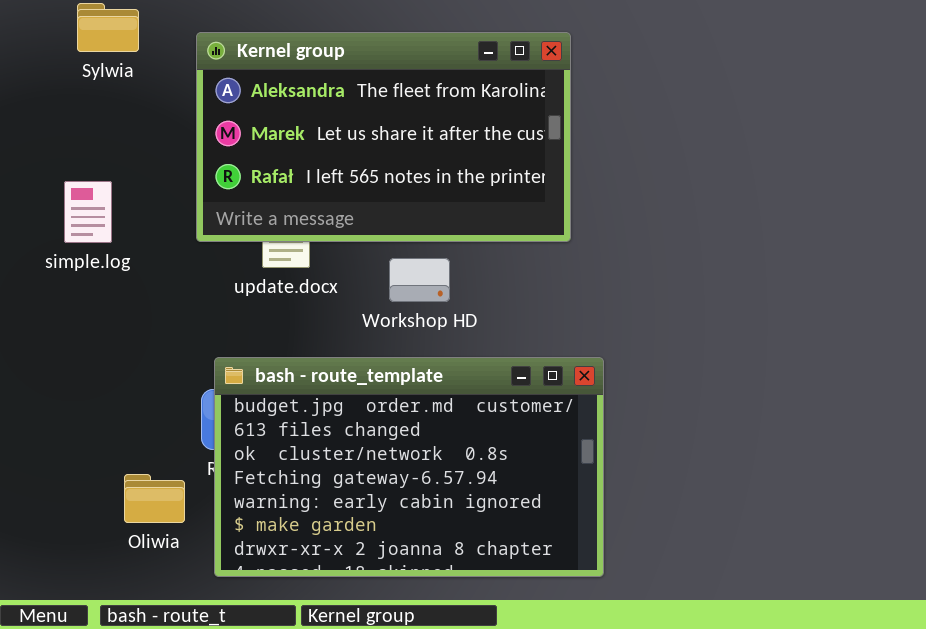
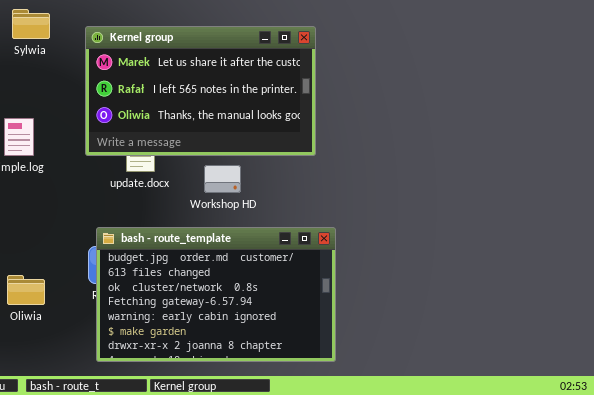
Kernel group: [196,32,571,242] -> [85,26,316,156], scrolled down 1 row
Oliwia: [124,474,185,523] -> [7,275,45,305], moved

